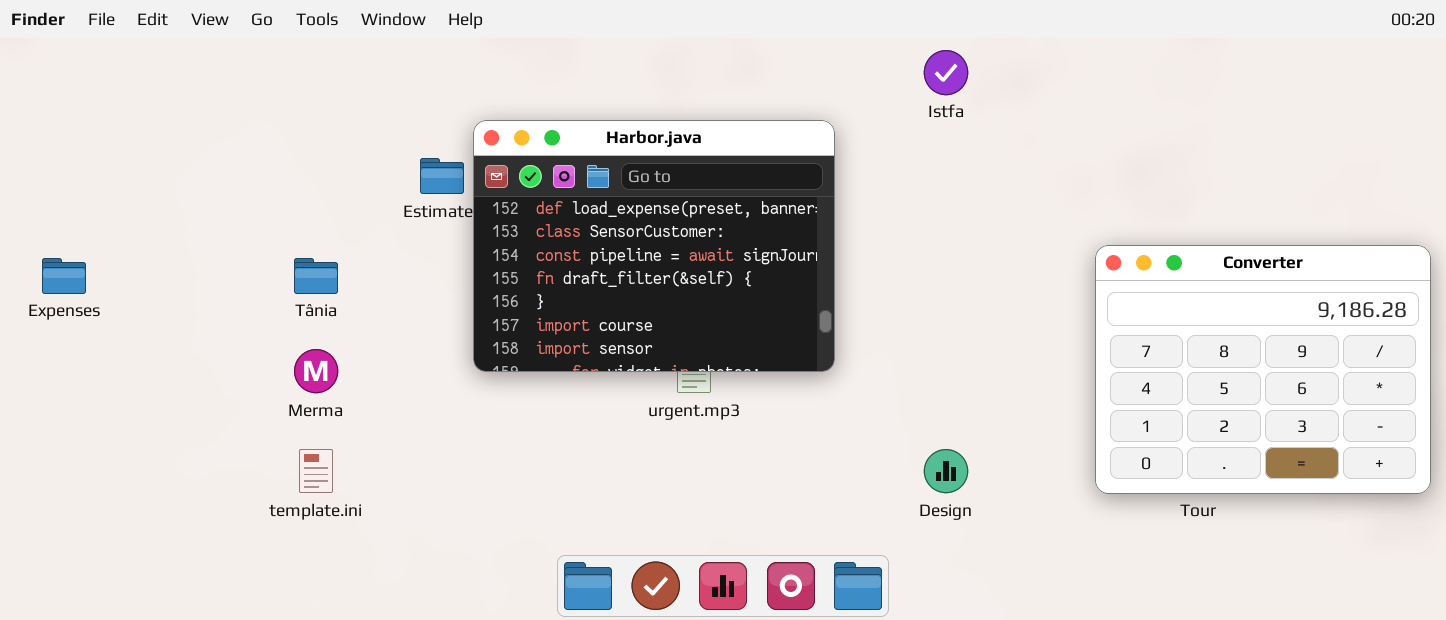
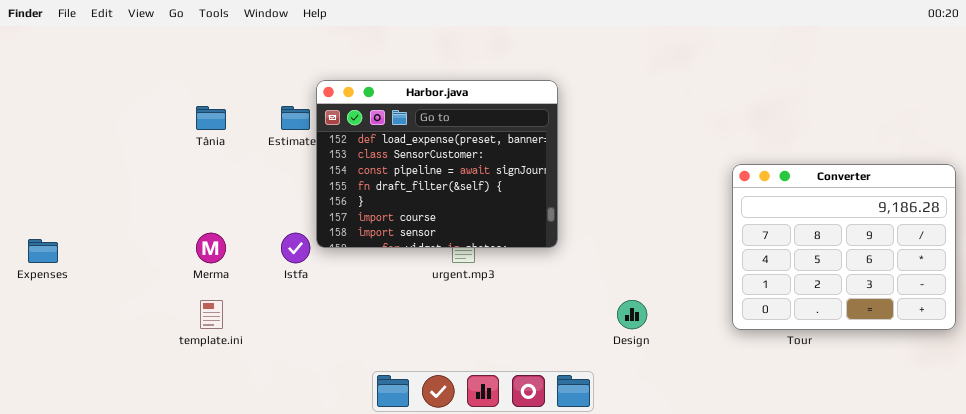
Istfa: [924,50,968,95] -> [281,233,310,263], moved
Expenses: [42,258,86,294] -> [28,239,58,263], moved
Tânia: [294,258,338,294] -> [196,106,226,130], moved

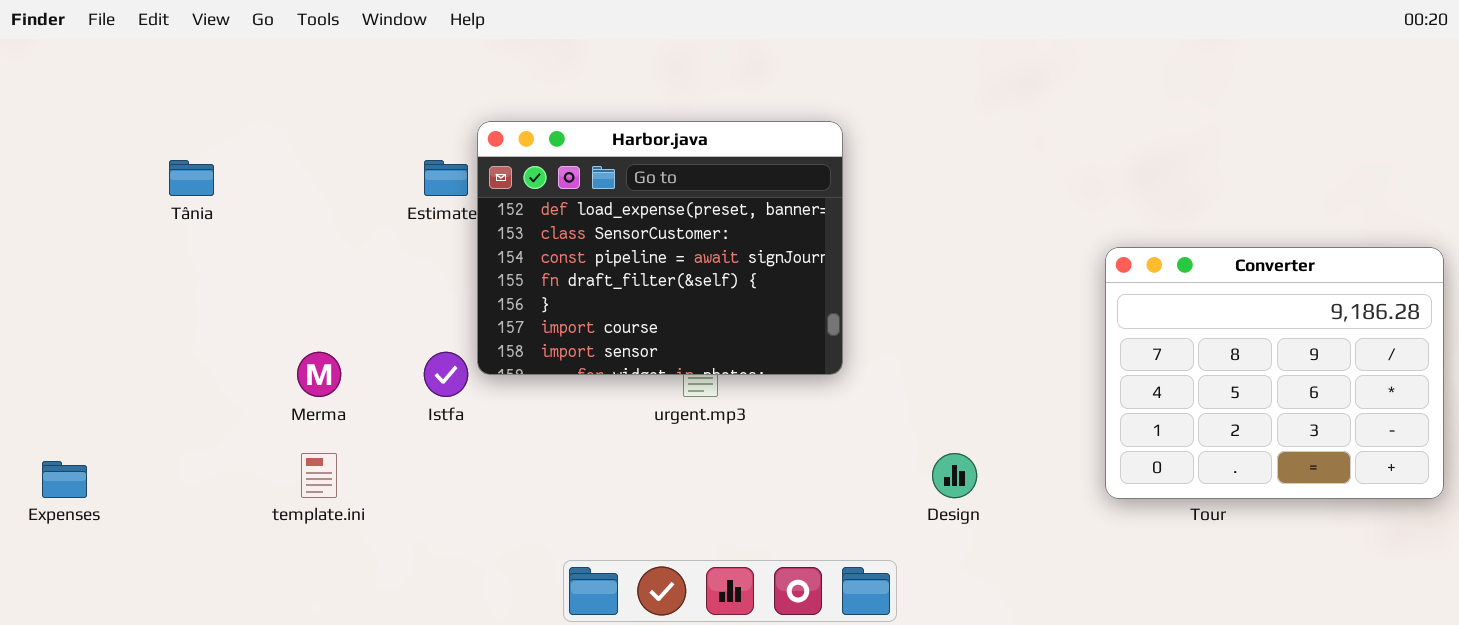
Tânia: [196,106,226,130] -> [169,160,214,196], moved
Expenses: [28,239,58,263] -> [42,461,87,498], moved

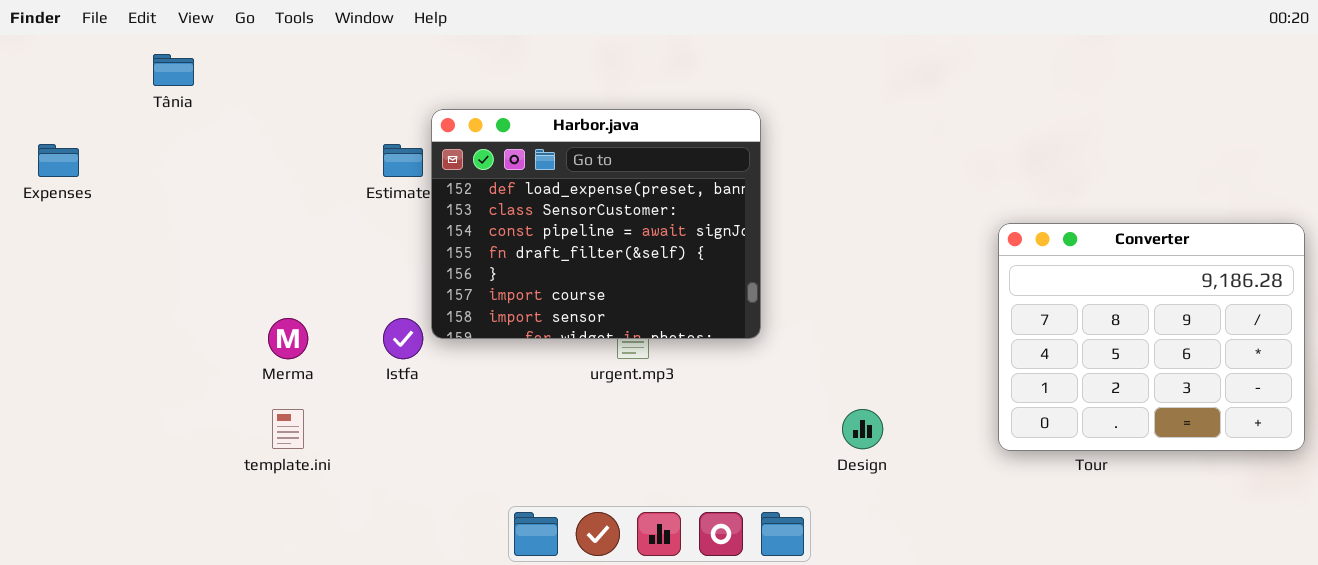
Tânia: [169,160,214,196] -> [153,54,194,86], moved
Expenses: [42,461,87,498] -> [38,144,79,177], moved

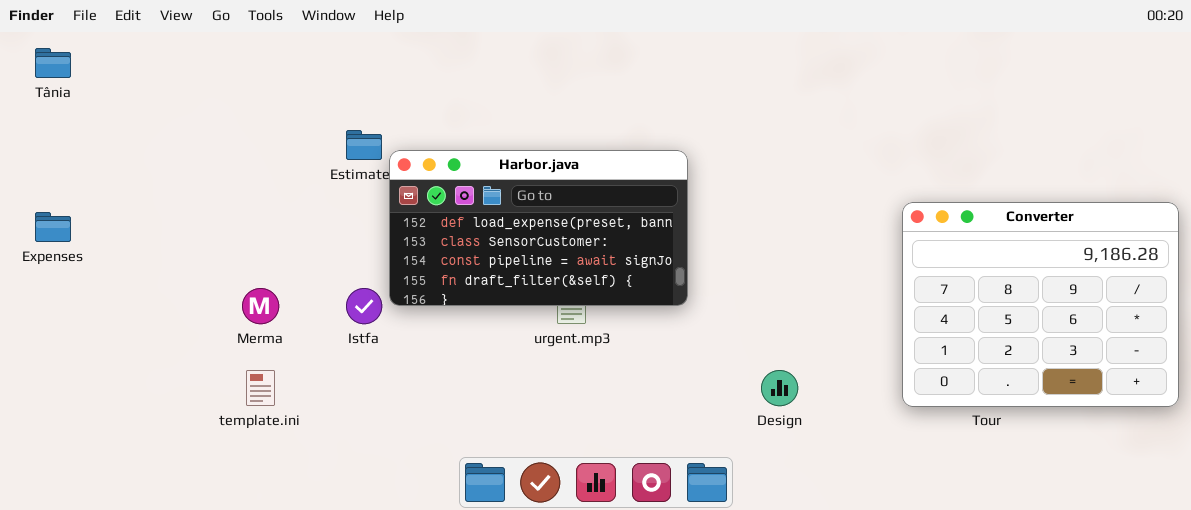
Tânia: [153,54,194,86] -> [35,48,71,78], moved
Harbor.java: [431,109,761,339] -> [389,150,688,306], resized
Expenses: [38,144,79,177] -> [35,212,71,242], moved

